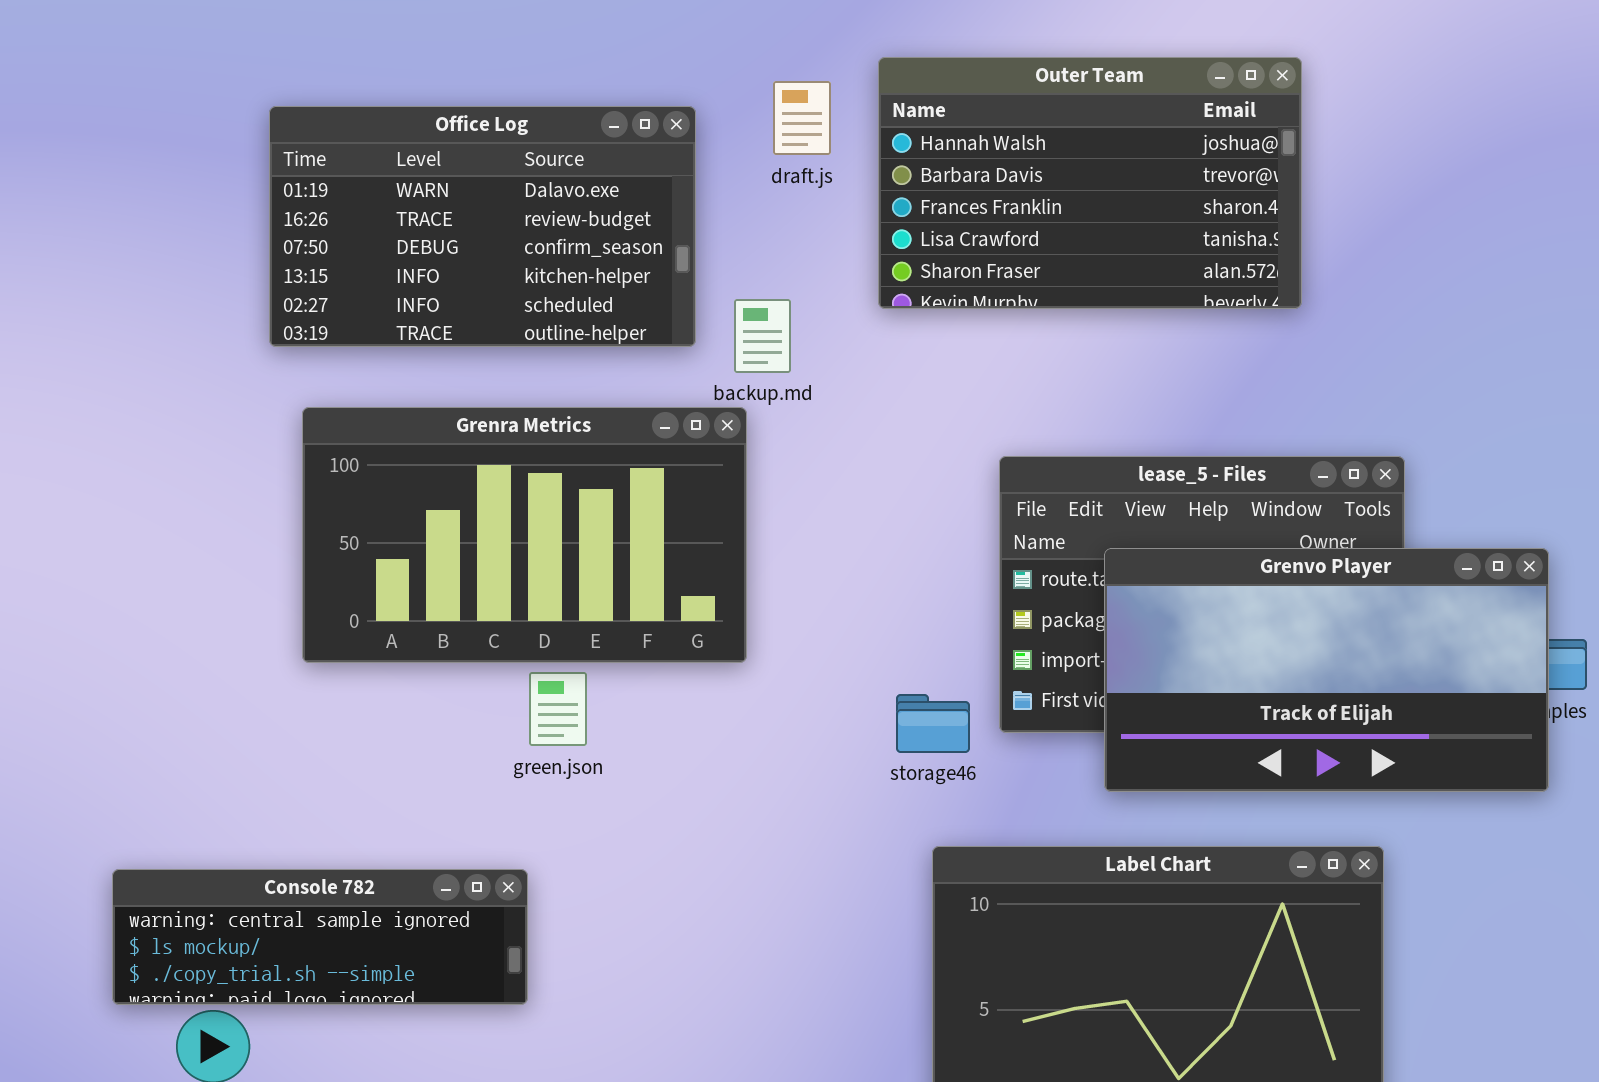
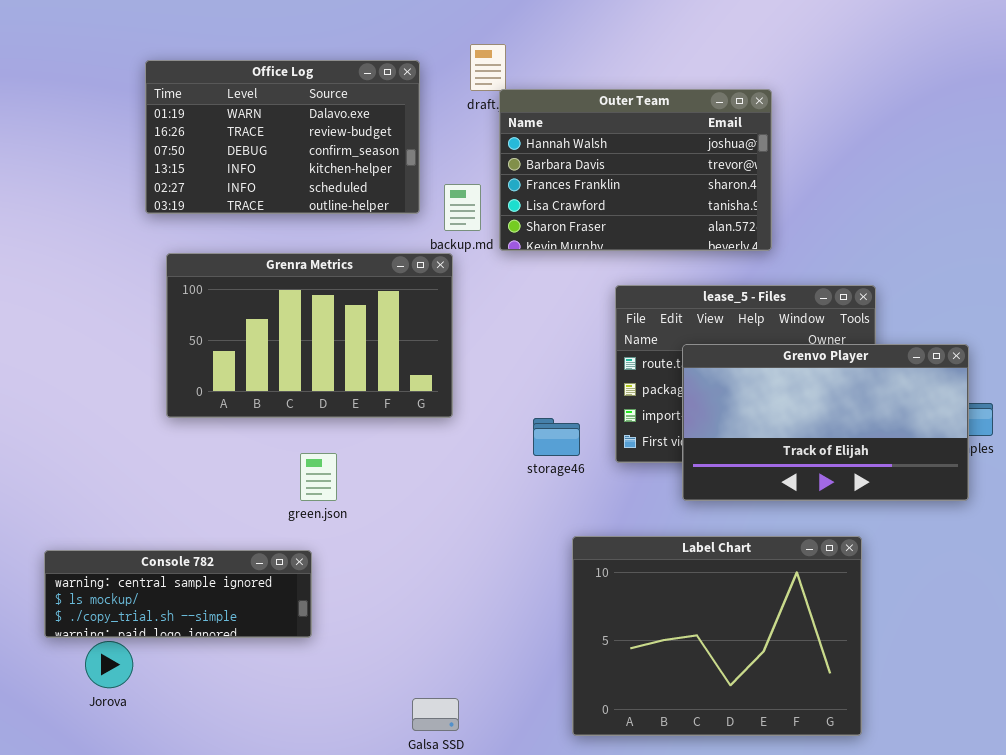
Outer Team: [878,57,1302,309] -> [499,89,772,251], moved
green.json: [529,672,587,746] -> [300,453,337,501], moved
storage46: [896,694,970,753] -> [533,418,580,456], moved

